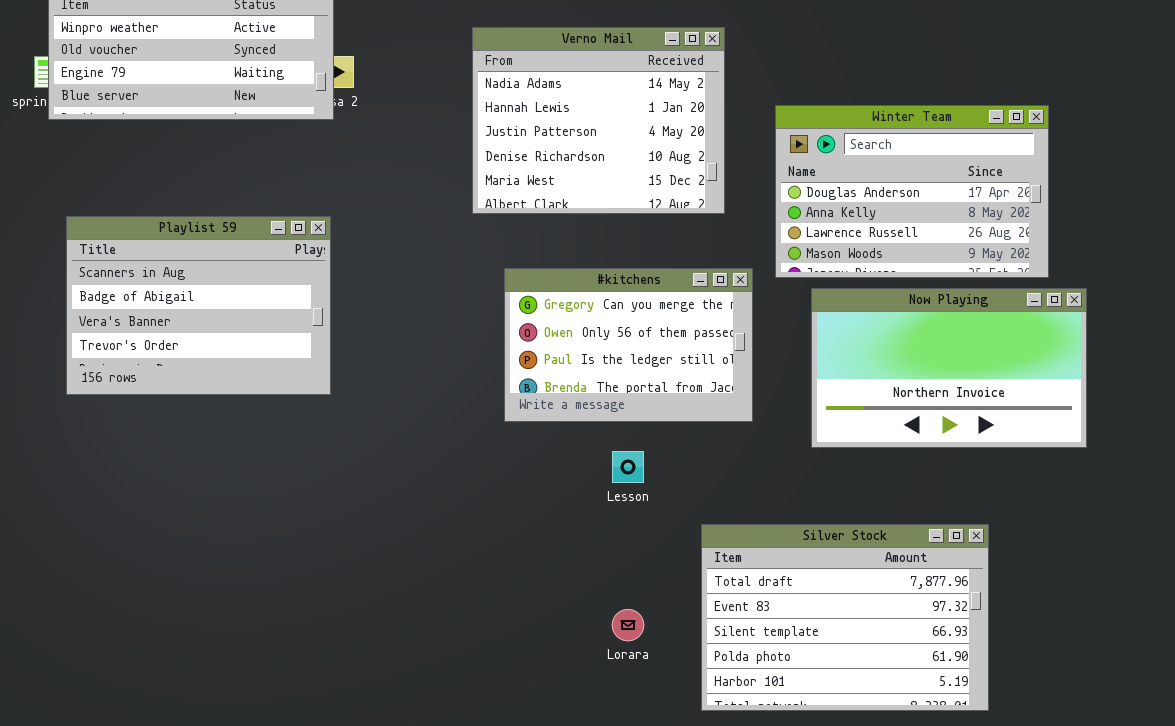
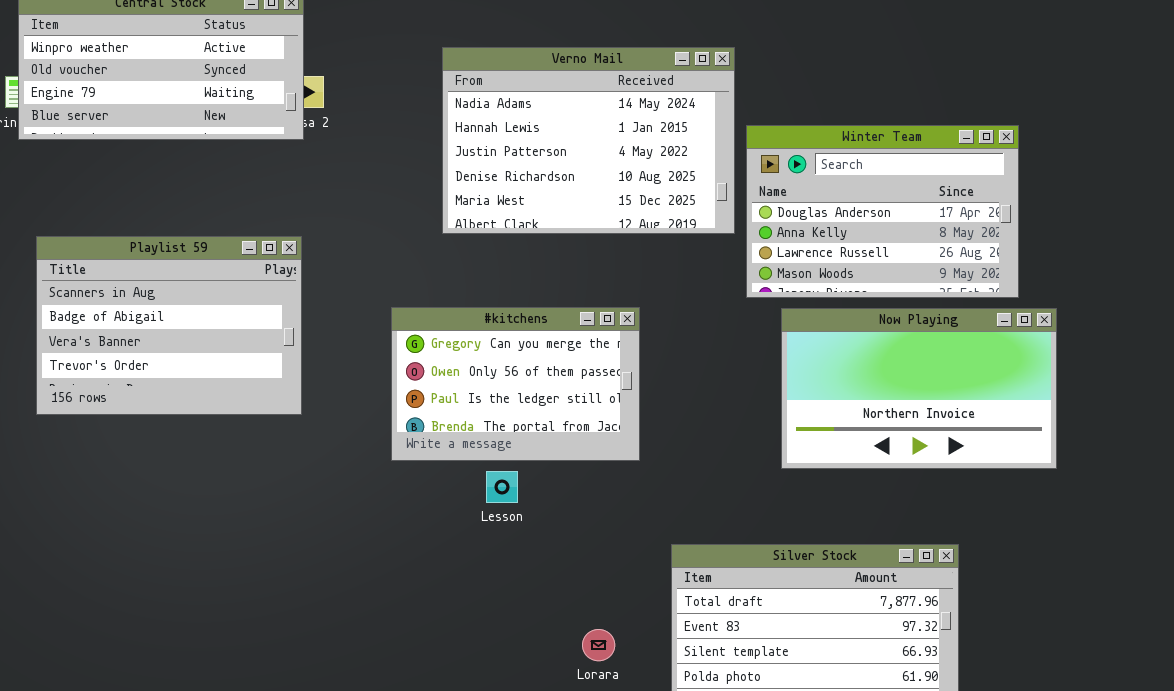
Verno Mail: [472,27,725,214] -> [442,47,735,234], resized
#kitchens: [504,268,753,422] -> [391,307,640,461], moved
Lesson: [612,451,644,483] -> [486,471,518,503], moved

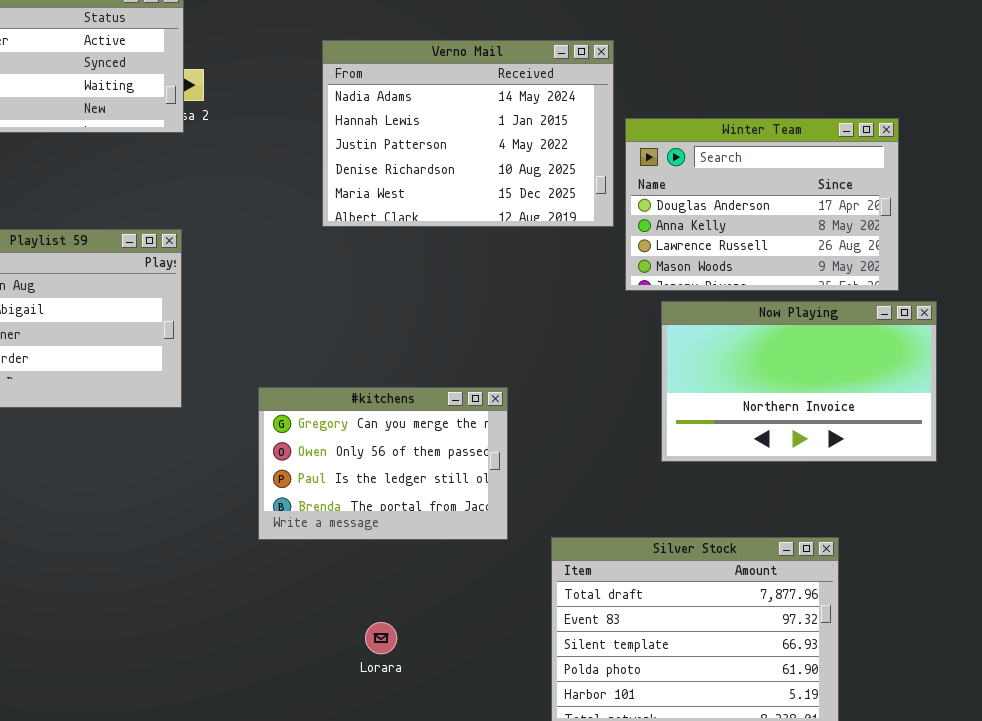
#kitchens: [391,307,640,461] -> [258,387,508,540], moved
Lorara: [582,629,615,661] -> [365,622,397,654], moved

